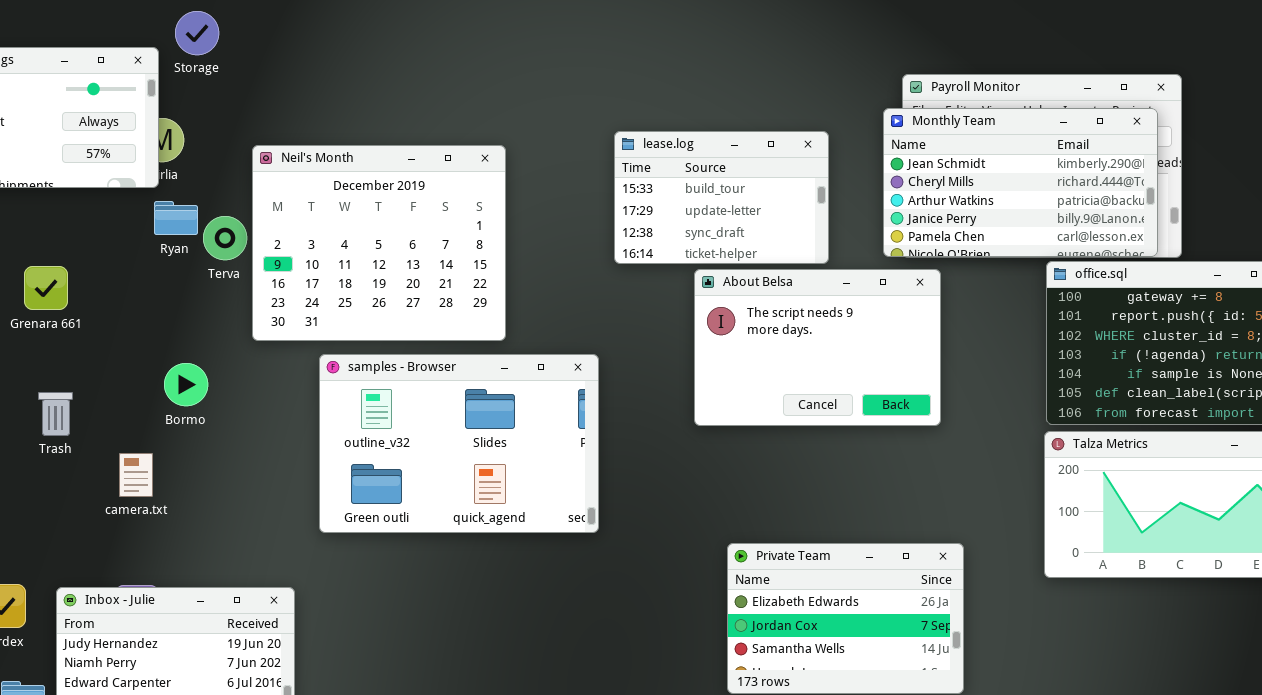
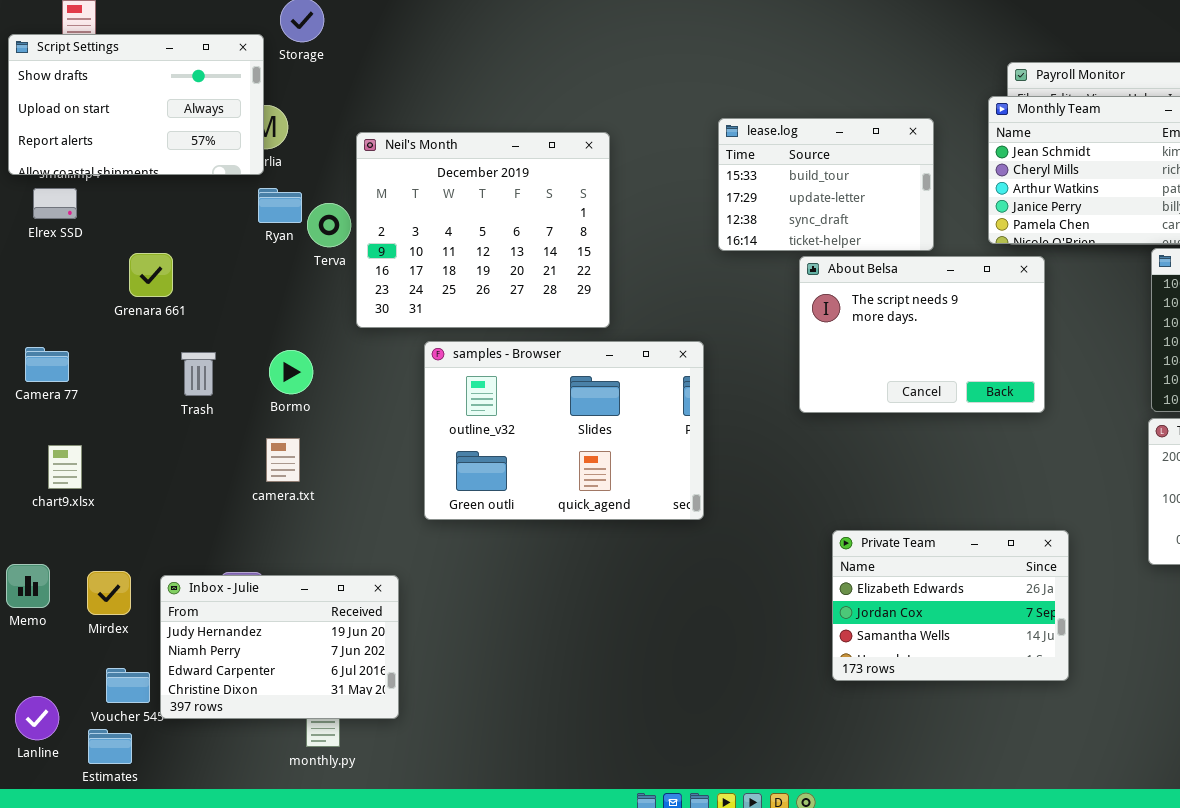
Trash: [38,392,73,436] -> [181,352,216,396], moved
camera.txt: [119,453,153,497] -> [266,438,300,482], moved

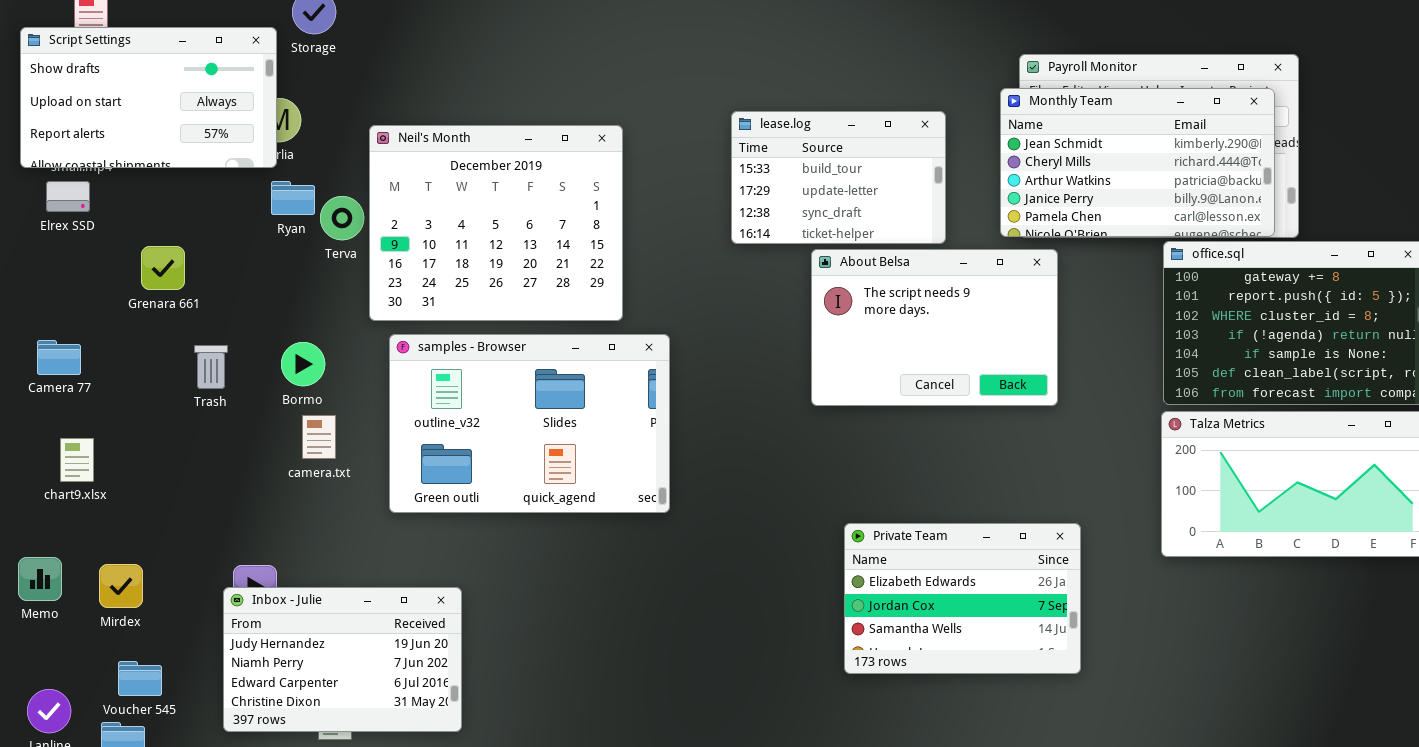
samples - Browser: [424,341,704,520] -> [389,334,670,513], moved
camera.txt: [266,438,300,482] -> [302,415,336,459], moved
Inbox - Julie: [160,575,399,719] -> [223,587,462,732], moved

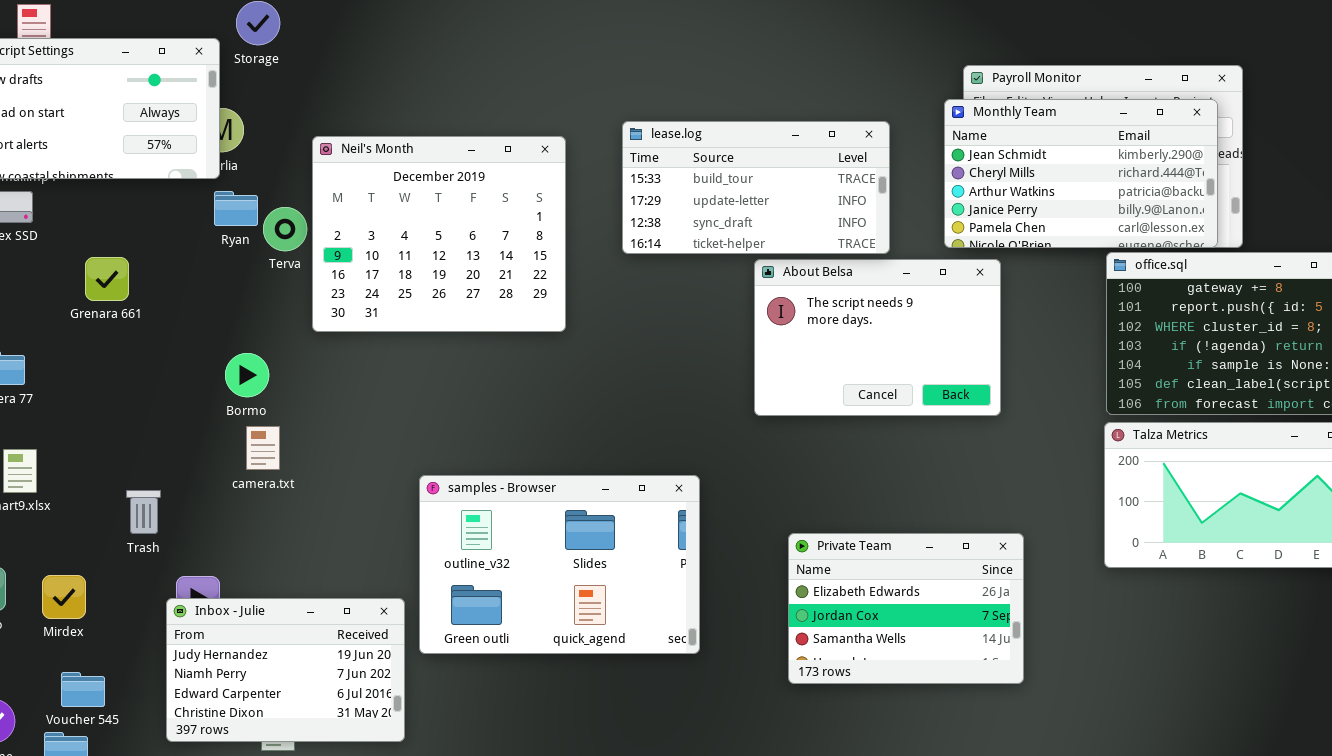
lease.log: [731,111,946,244] -> [622,121,890,254], resized
samples - Browser: [389,334,670,513] -> [419,475,700,654], moved
Trash: [194,345,228,389] -> [126,490,161,534], moved

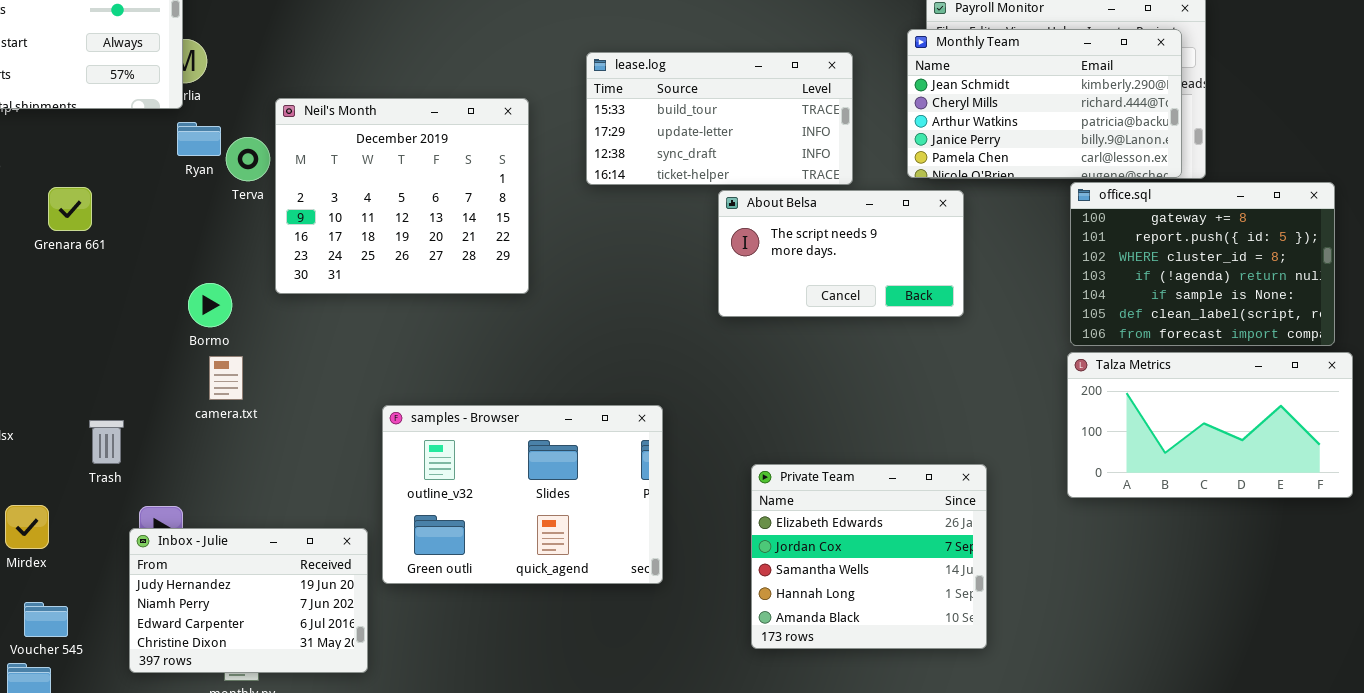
Neil's Month: [312,136,566,332] -> [275,98,529,294], moved
About Belsa: [754,259,1001,416] -> [718,190,964,317], resized
Private Team: [788,533,1024,684] -> [751,464,987,649], resized

